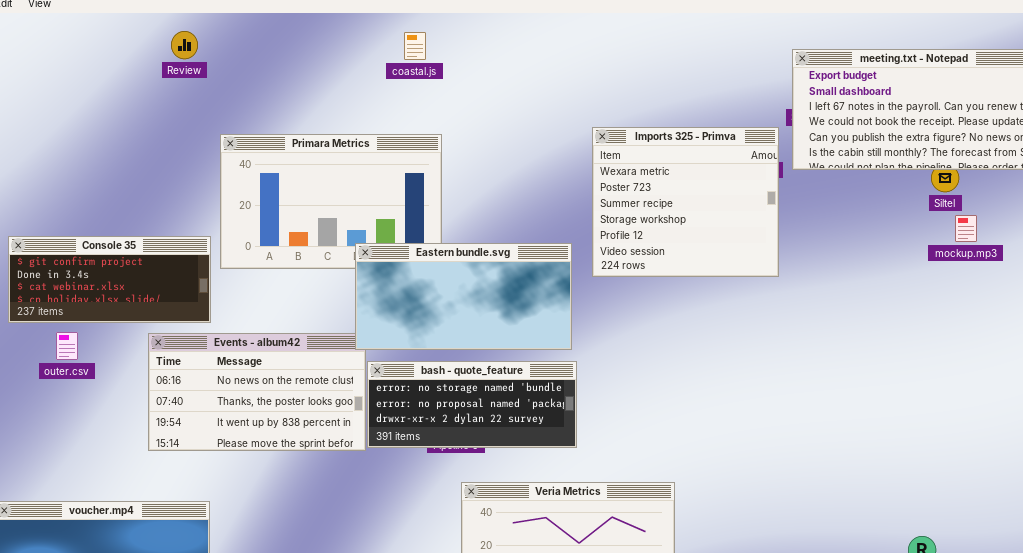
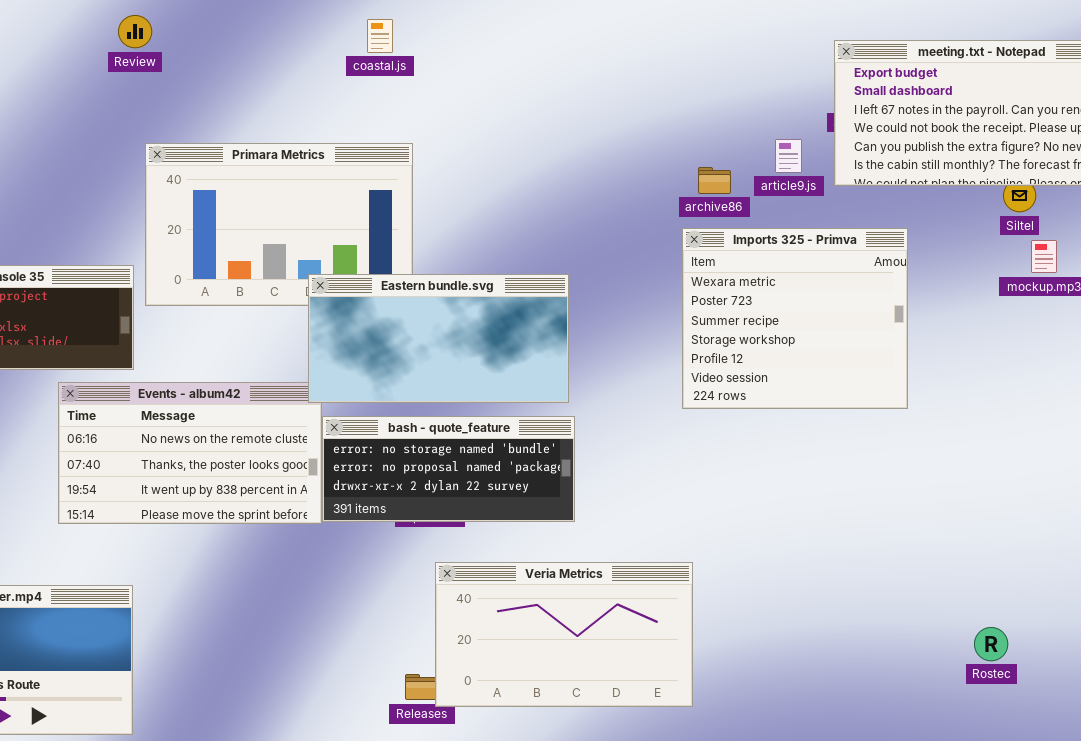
Review: [171,31,198,59] -> [118,15,152,48], moved
Imports 325 - Primva: [592,127,779,277] -> [682,228,908,409], moved

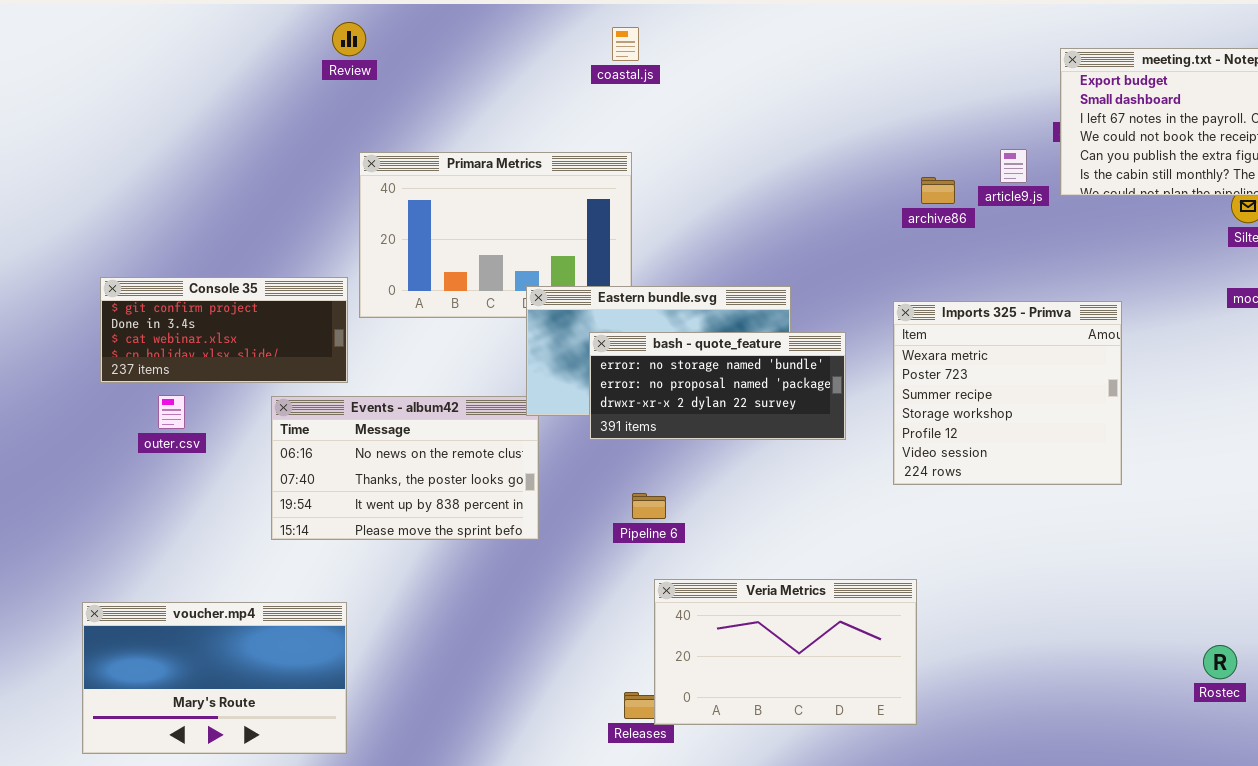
coastal.js: [367,19,393,53] -> [612,27,639,61], moved
Imports 325 - Primva: [682,228,908,409] -> [893,301,1122,485], moved
bash - quote_feature: [322,416,575,522] -> [589,332,846,440], moved

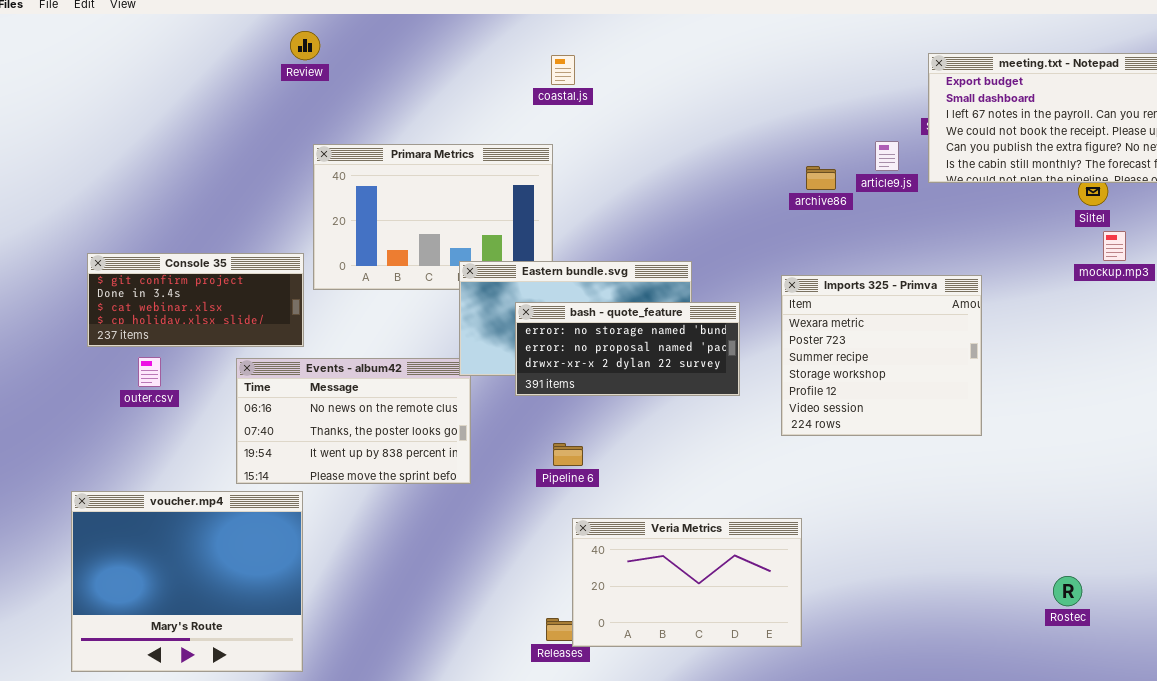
coastal.js: [612,27,639,61] -> [551,55,575,85], moved
voucher.mp4: [82,602,347,754] -> [71,491,303,672], resized

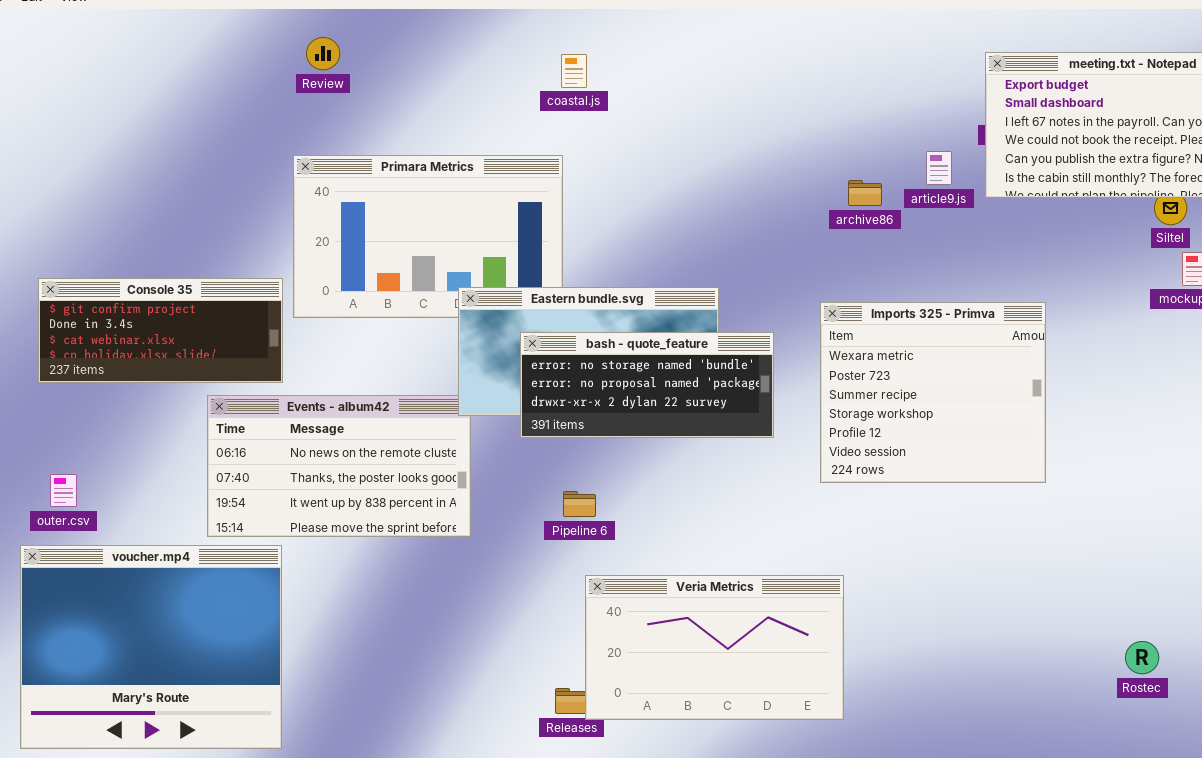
Review: [290,31,320,60] -> [306,37,340,70], moved
outer.csv: [138,357,161,387] -> [50,474,77,507], moved

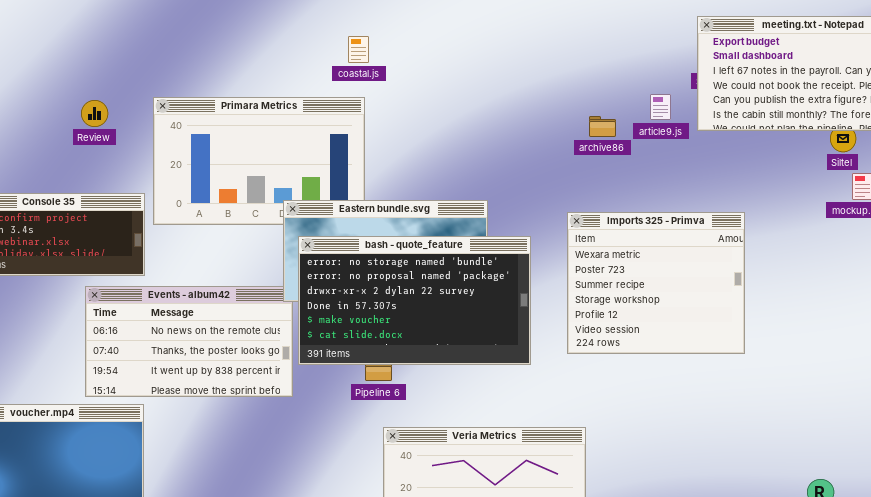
Review: [306,37,340,70] -> [81,100,108,127], moved
coastal.js: [561,54,587,88] -> [348,36,369,63], moved
bash - quote_feature: [520,332,774,438] -> [298,236,531,365], resized

